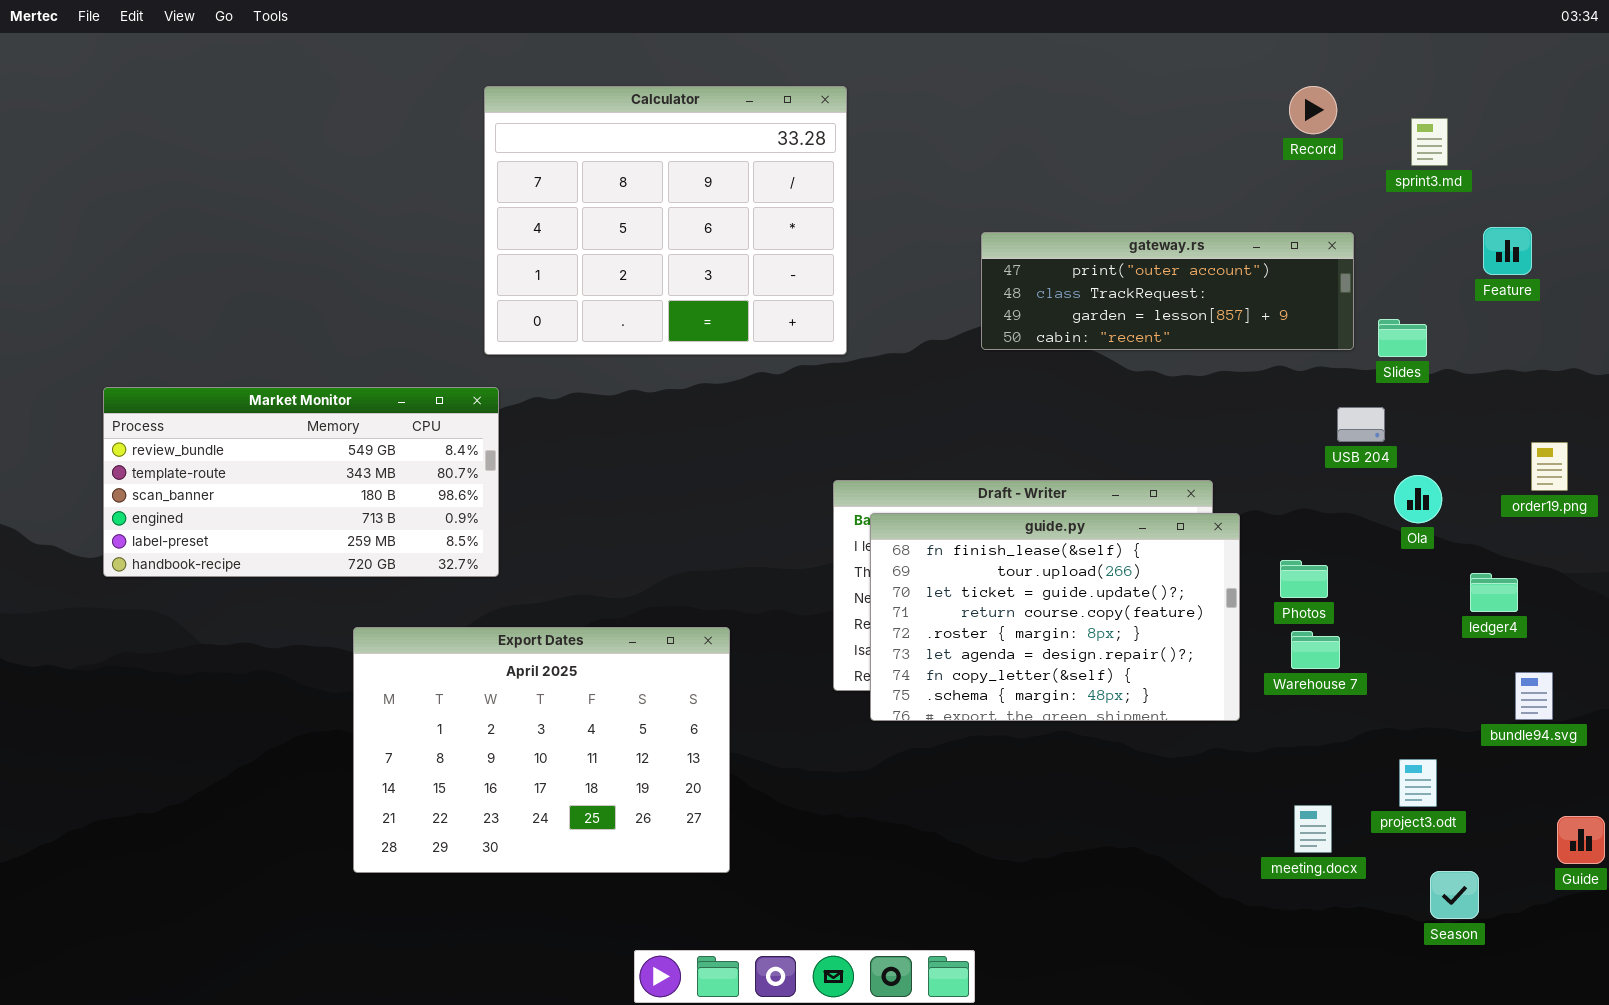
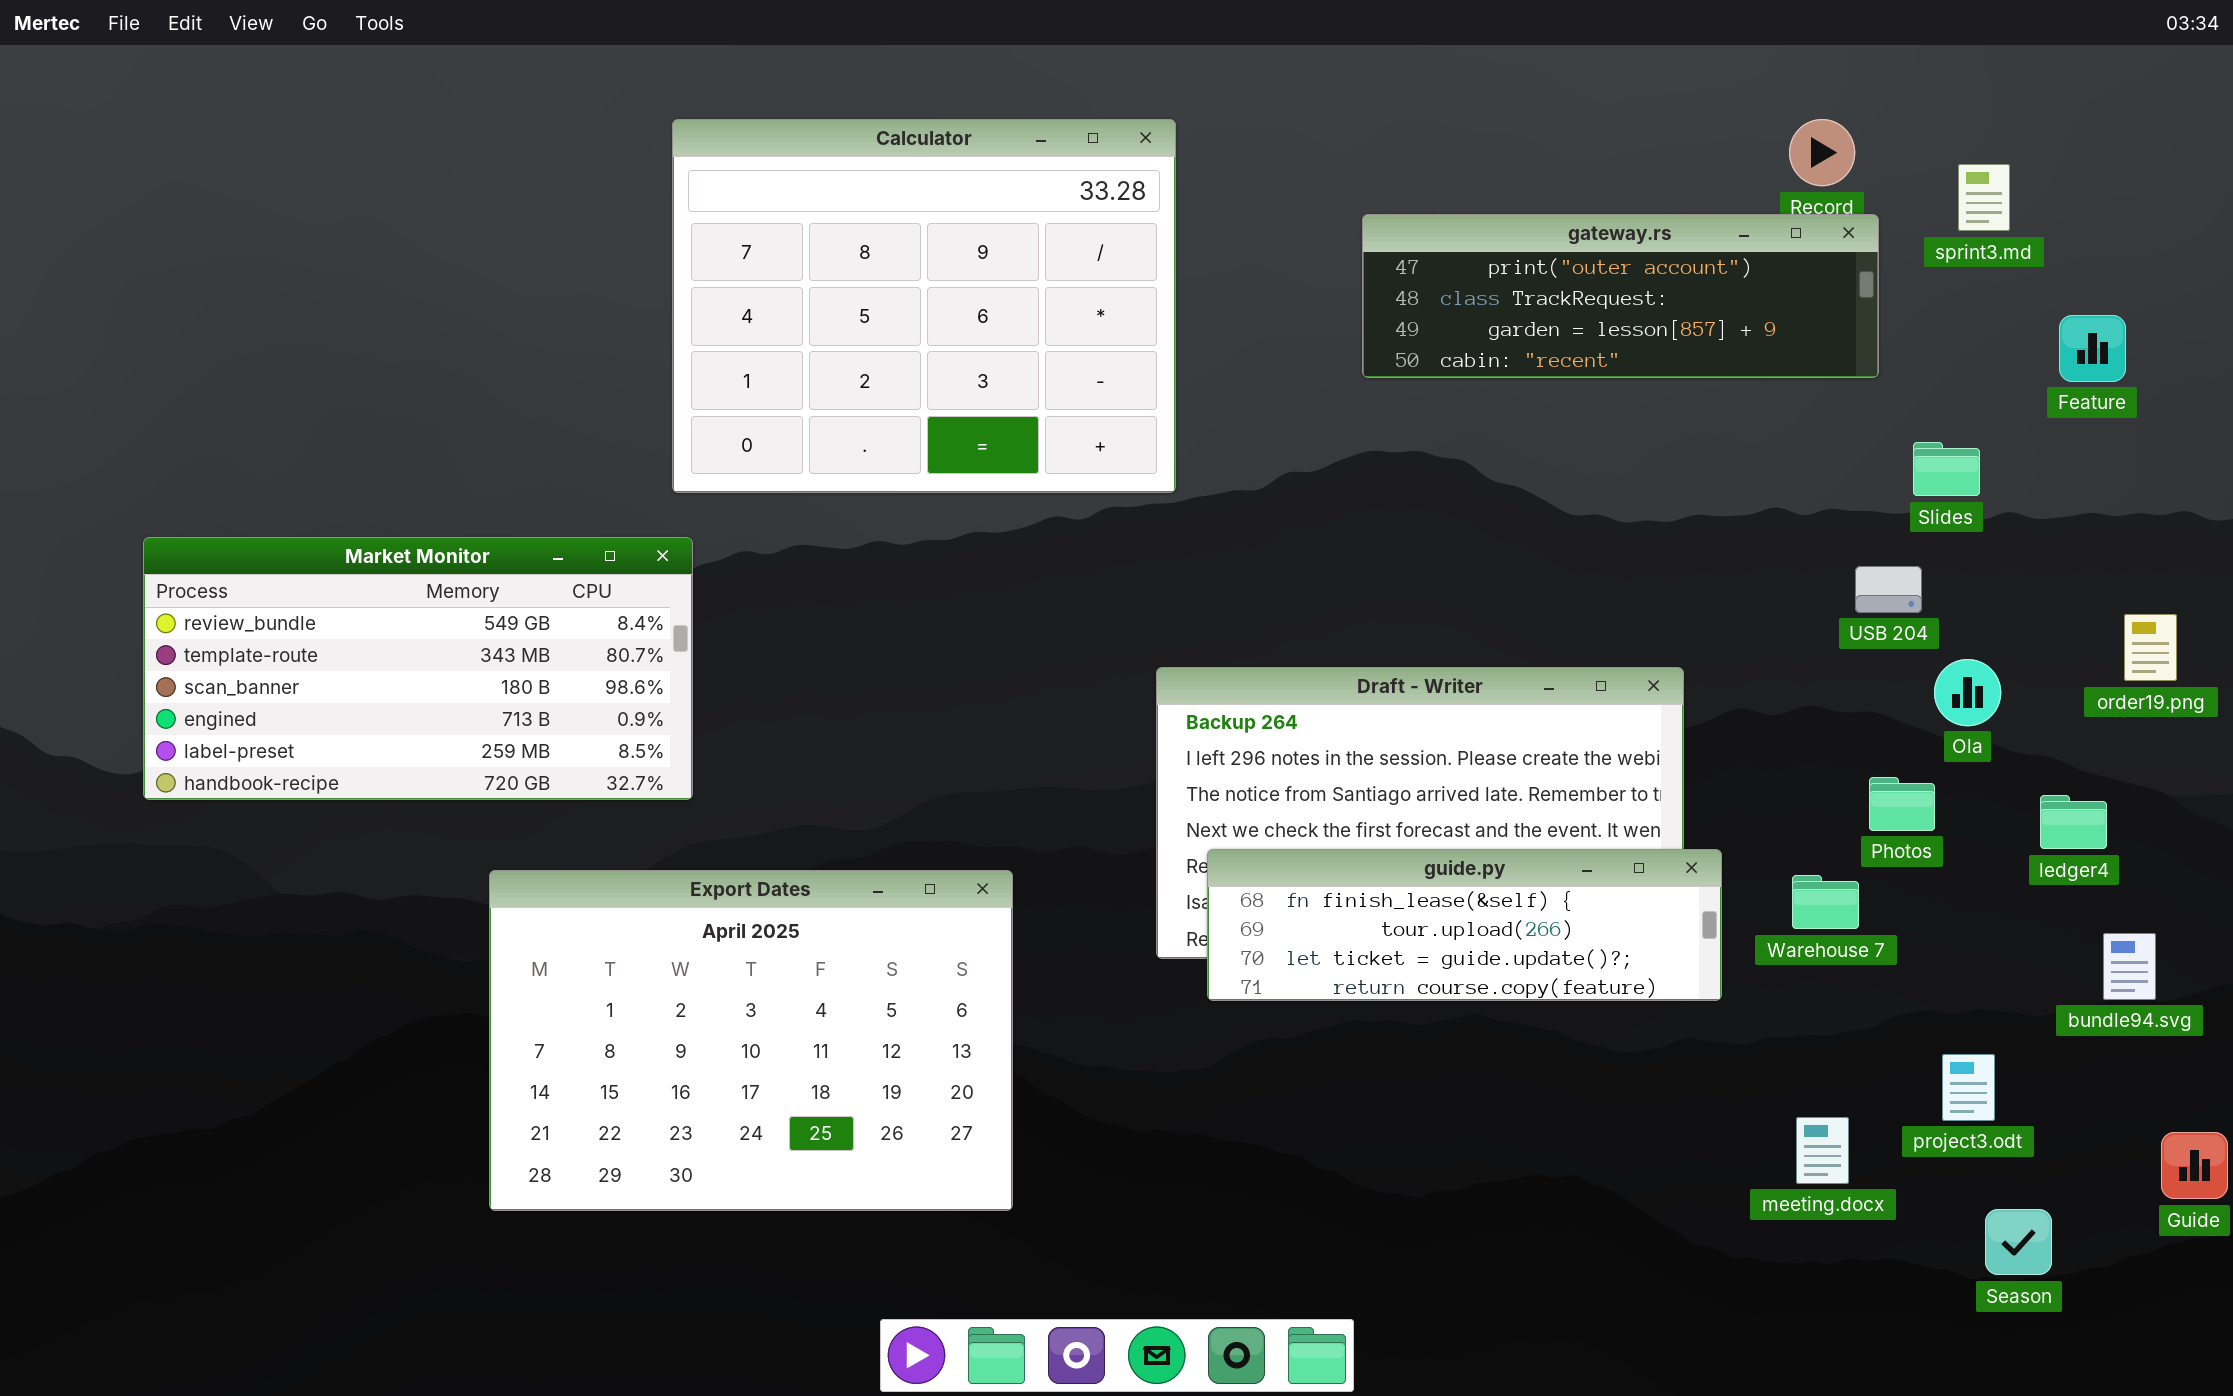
gateway.rs: [981,232,1354,350] -> [1362,214,1879,378], moved
guide.py: [870,513,1240,721] -> [1207,849,1722,1001], resized
Photos: [1280,560,1328,598] -> [1869,777,1935,831], moved

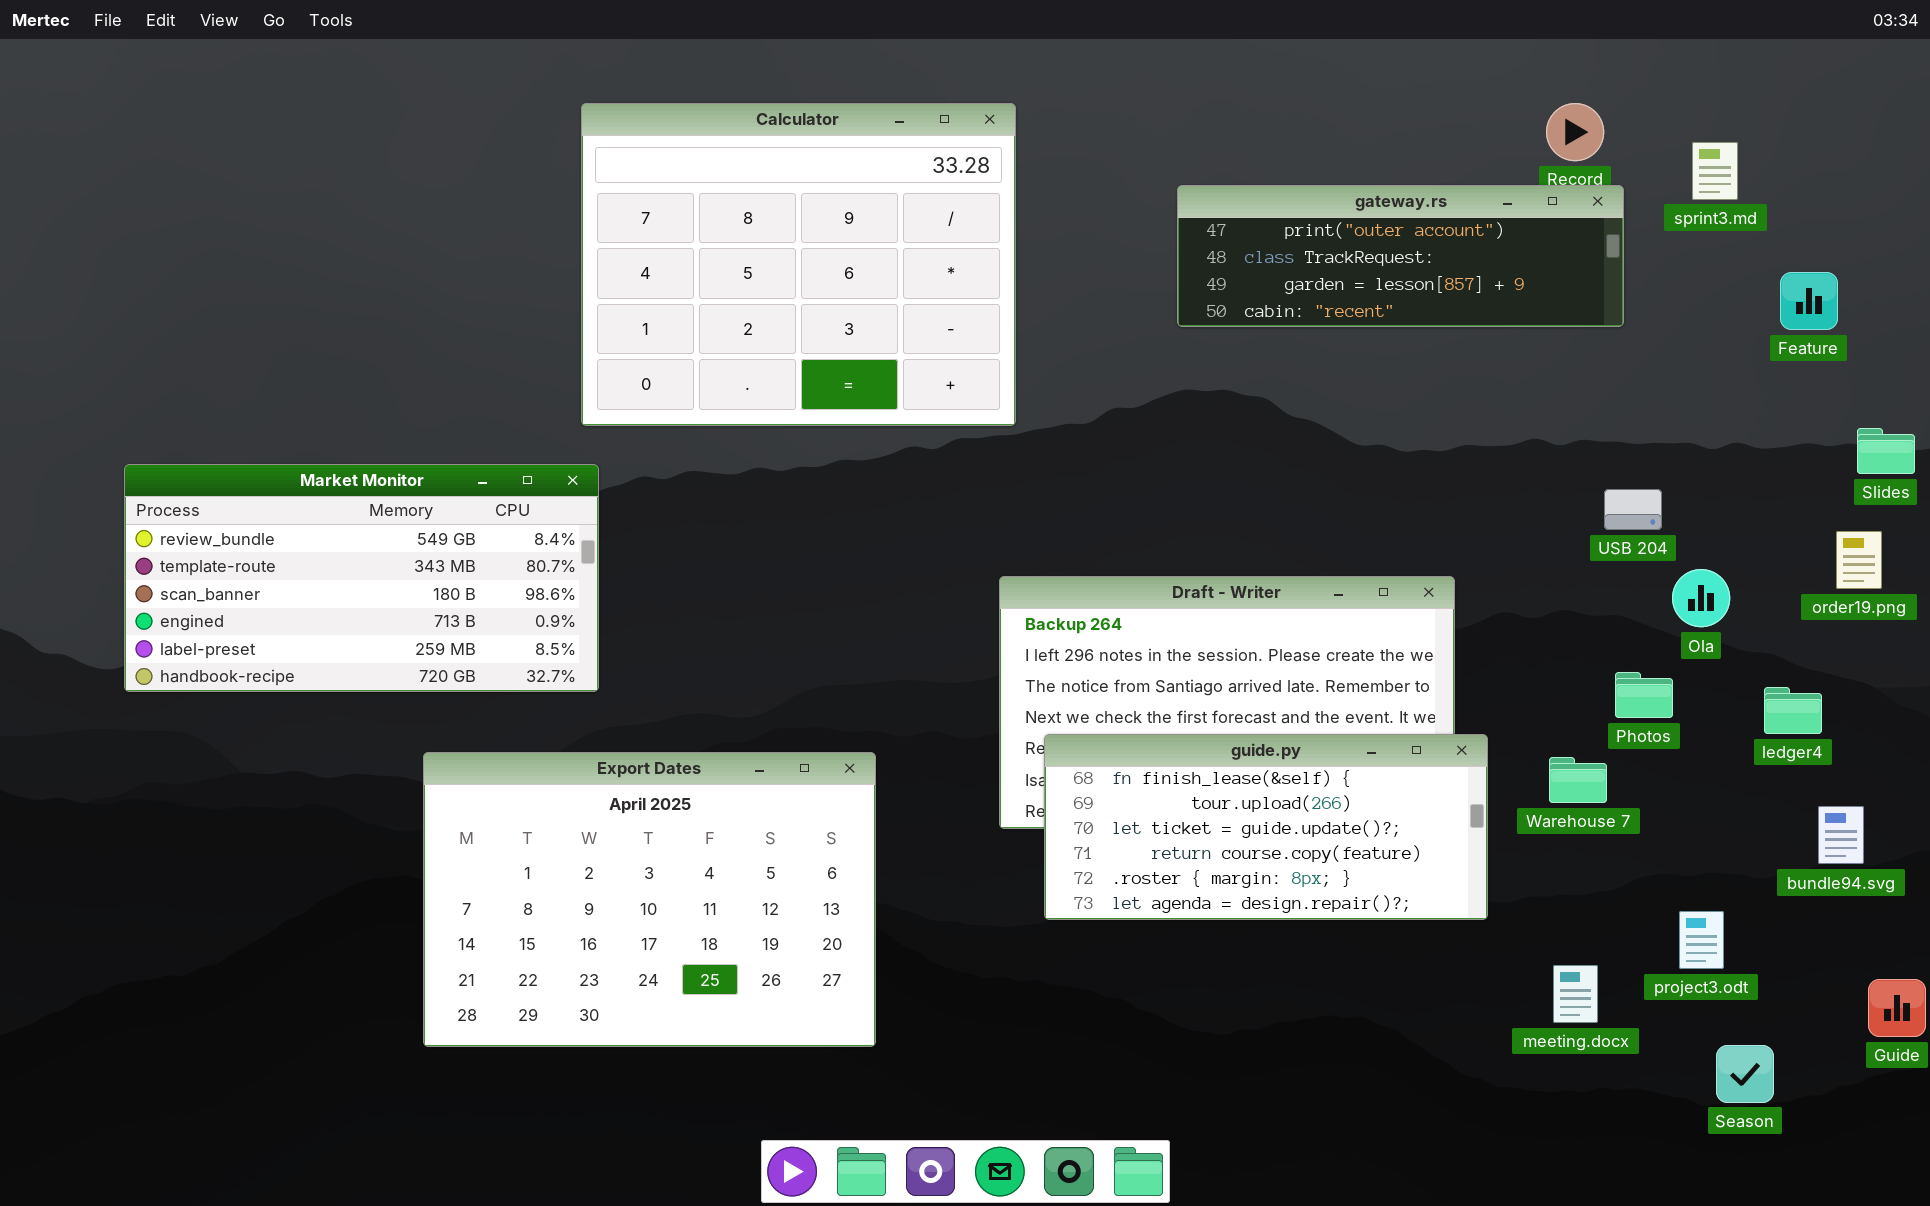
Slides: [1913,442,1980,496] -> [1857,428,1915,474], moved
guide.py: [1207,849,1722,1001] -> [1044,734,1488,920], resized

